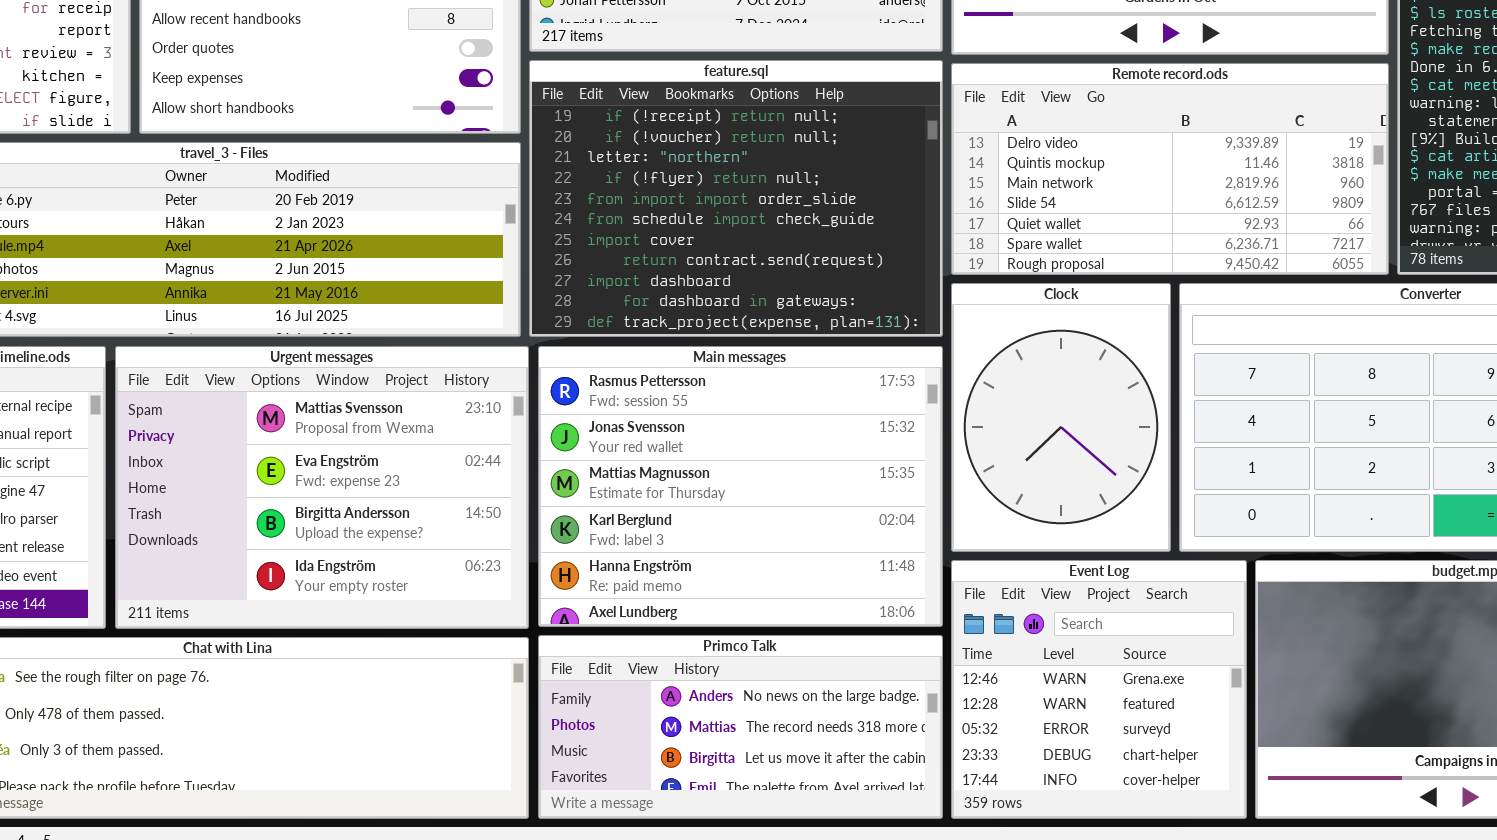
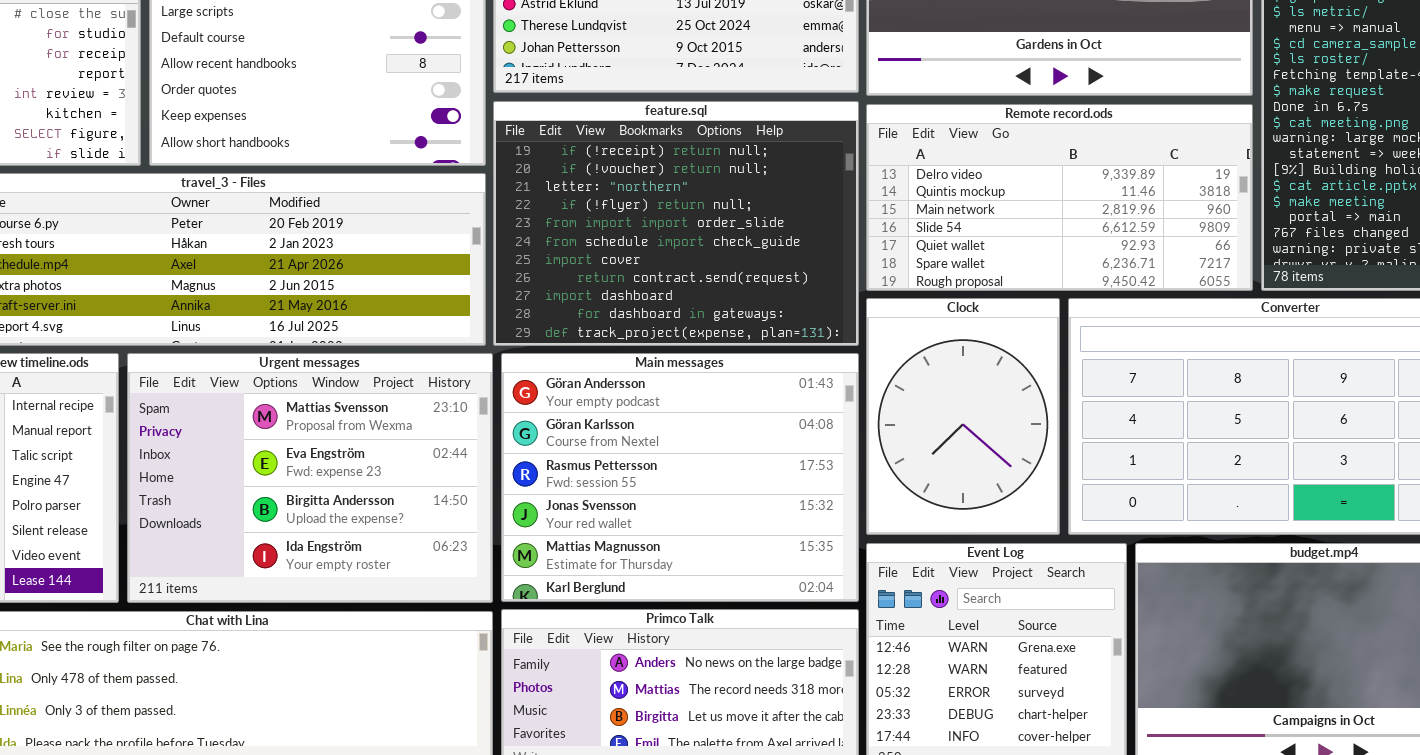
Main messages: [538,346,943,627] -> [501,353,859,602], scrolled up 2 rows

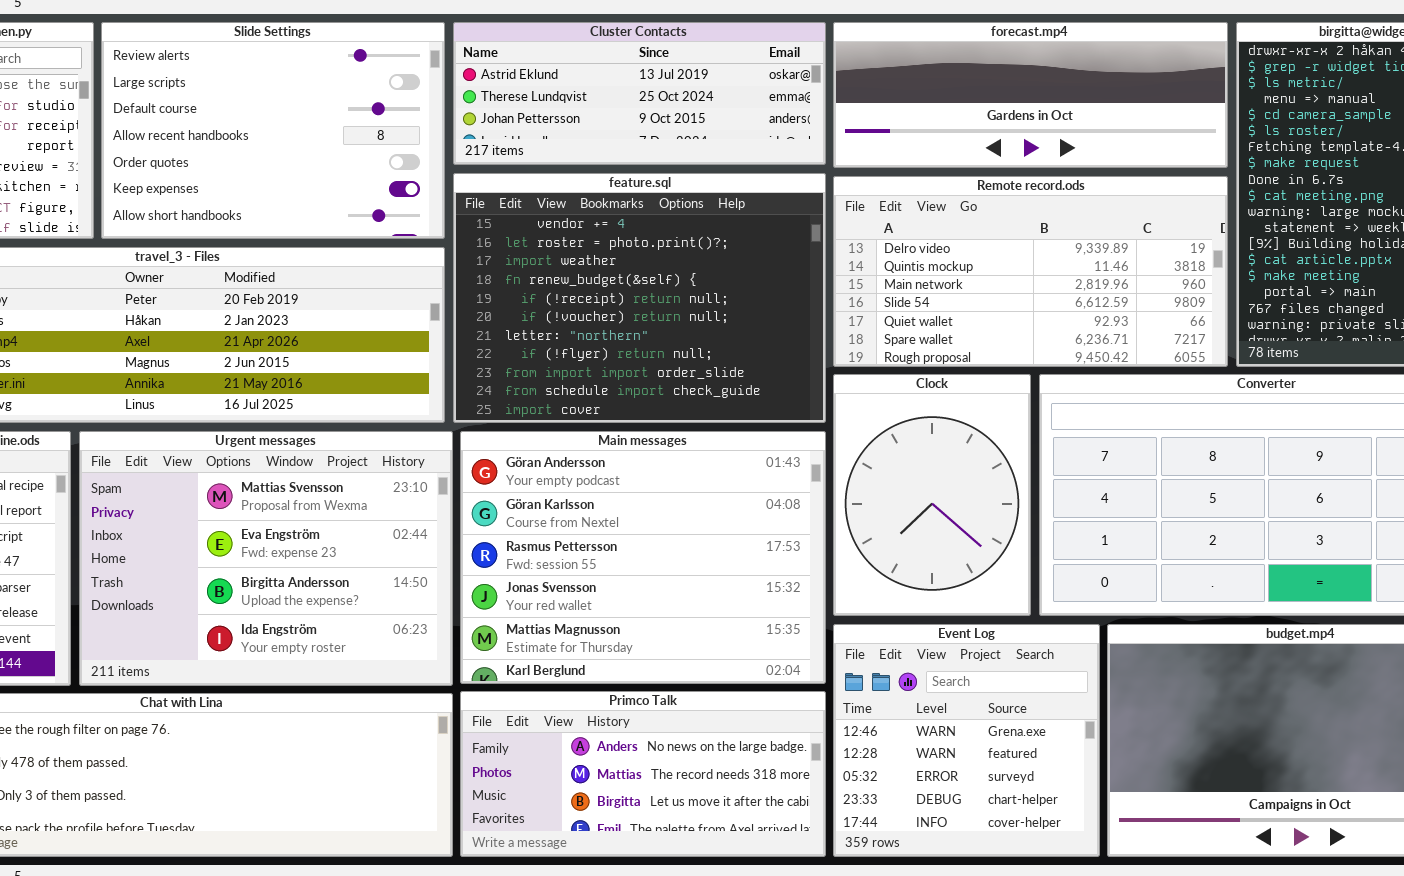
feature.sql: [493,101,859,346] -> [453,173,826,423], scrolled up 4 rows

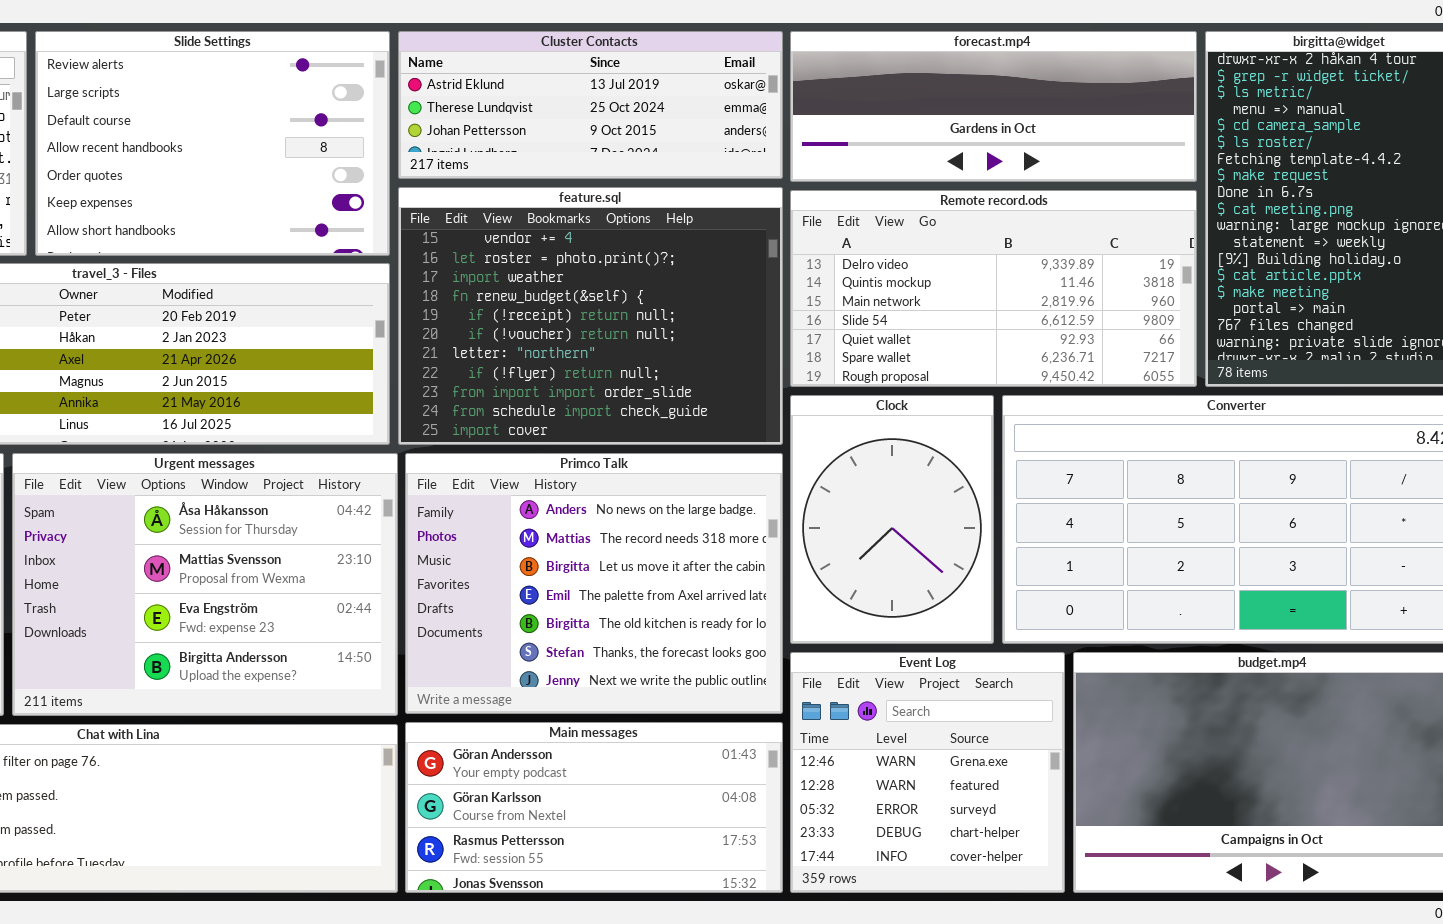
Urgent messages: [79,431,453,686] -> [12,453,398,716], scrolled up 1 row
Main messages: [460,431,826,684] -> [405,722,783,893], moved, resized
Primco Talk: [460,691,826,857] -> [405,453,783,714], moved, resized

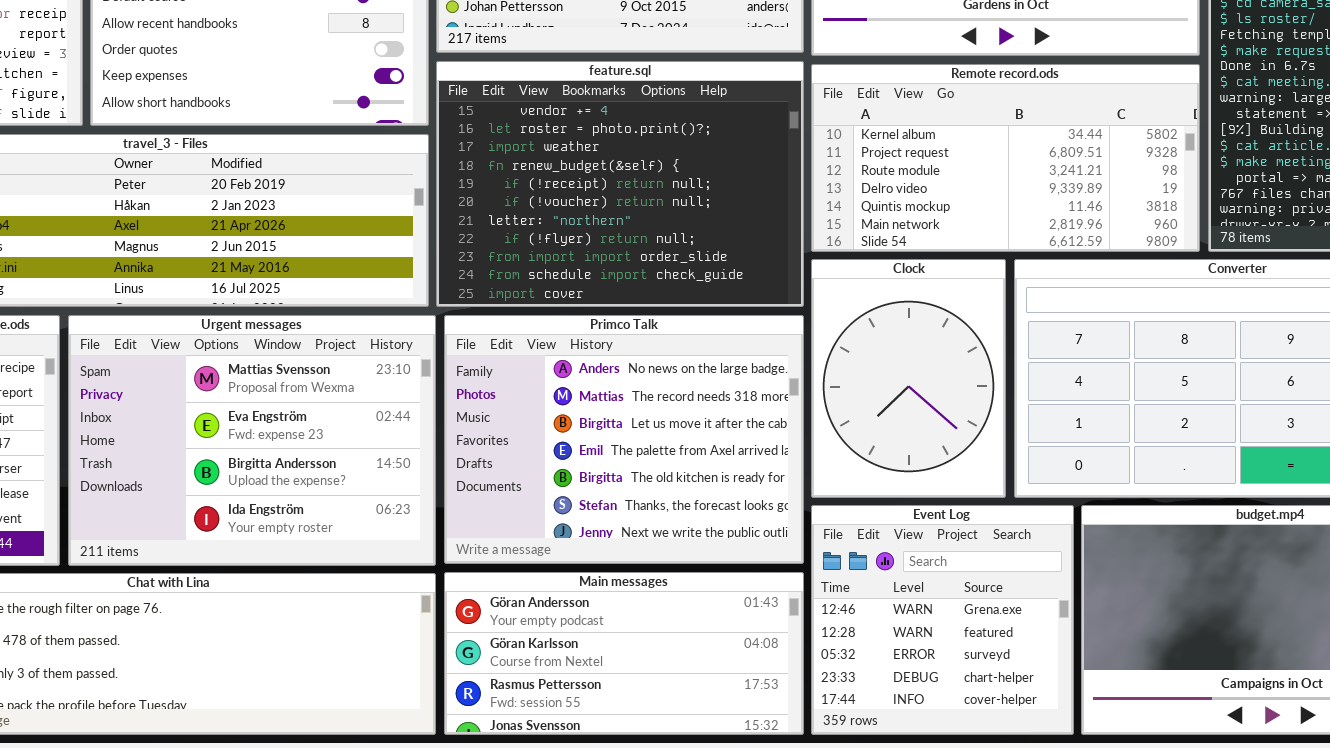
Remote record.ods: [790,190,1197,387] -> [811,64,1200,252], scrolled up 3 rows
Urgent messages: [12,453,398,716] -> [68,315,436,566], scrolled down 1 row

